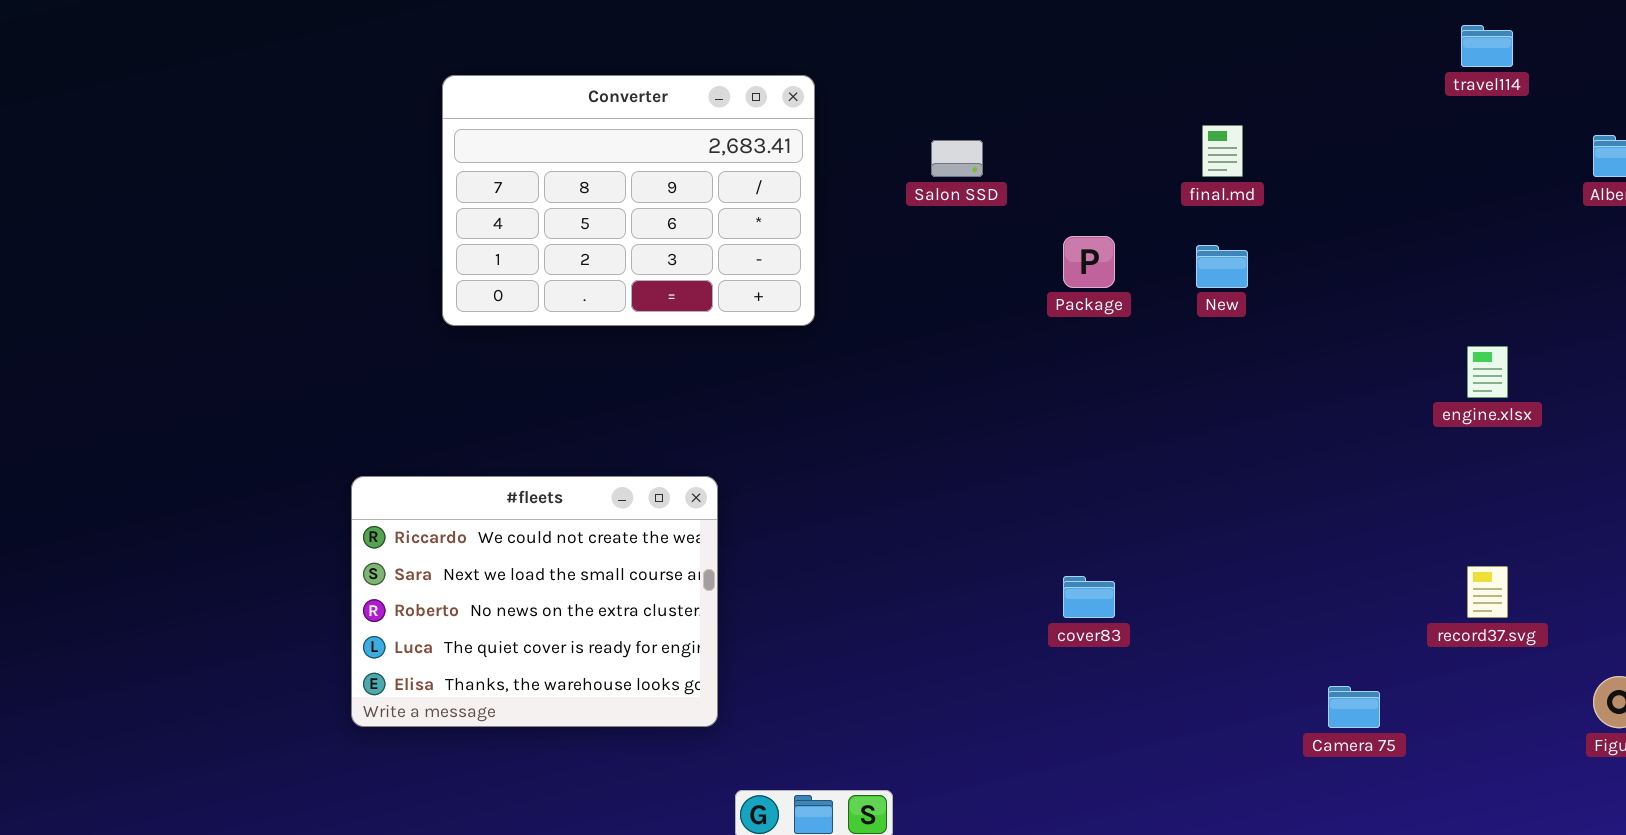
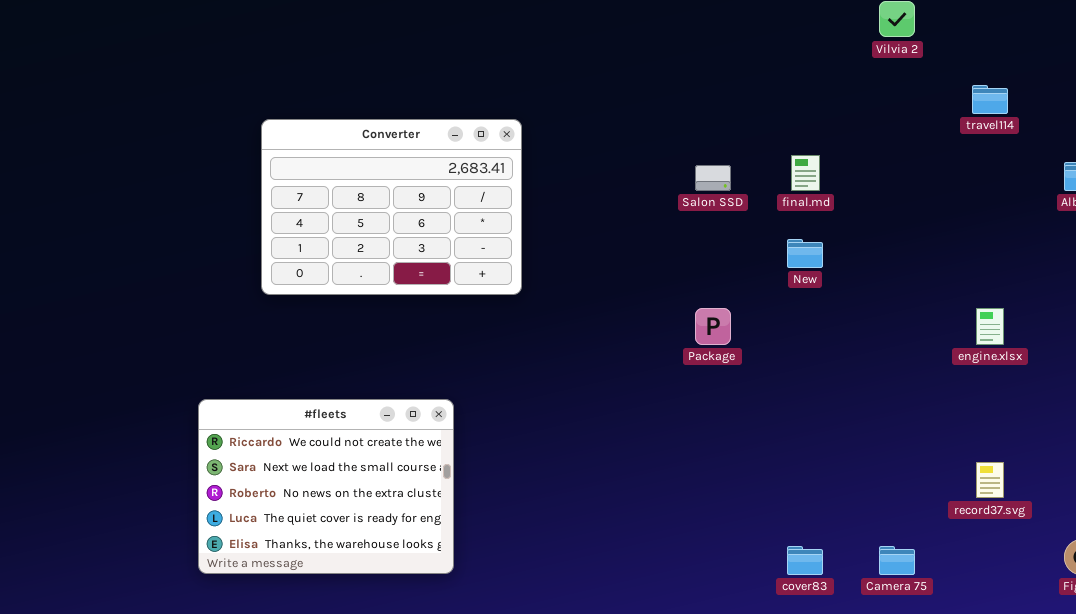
Salon SSD: [931,140,983,177] -> [695,165,731,191], moved
Package: [1063,236,1115,288] -> [695,308,731,345], moved
cover83: [1063,576,1115,618] -> [787,546,823,575], moved

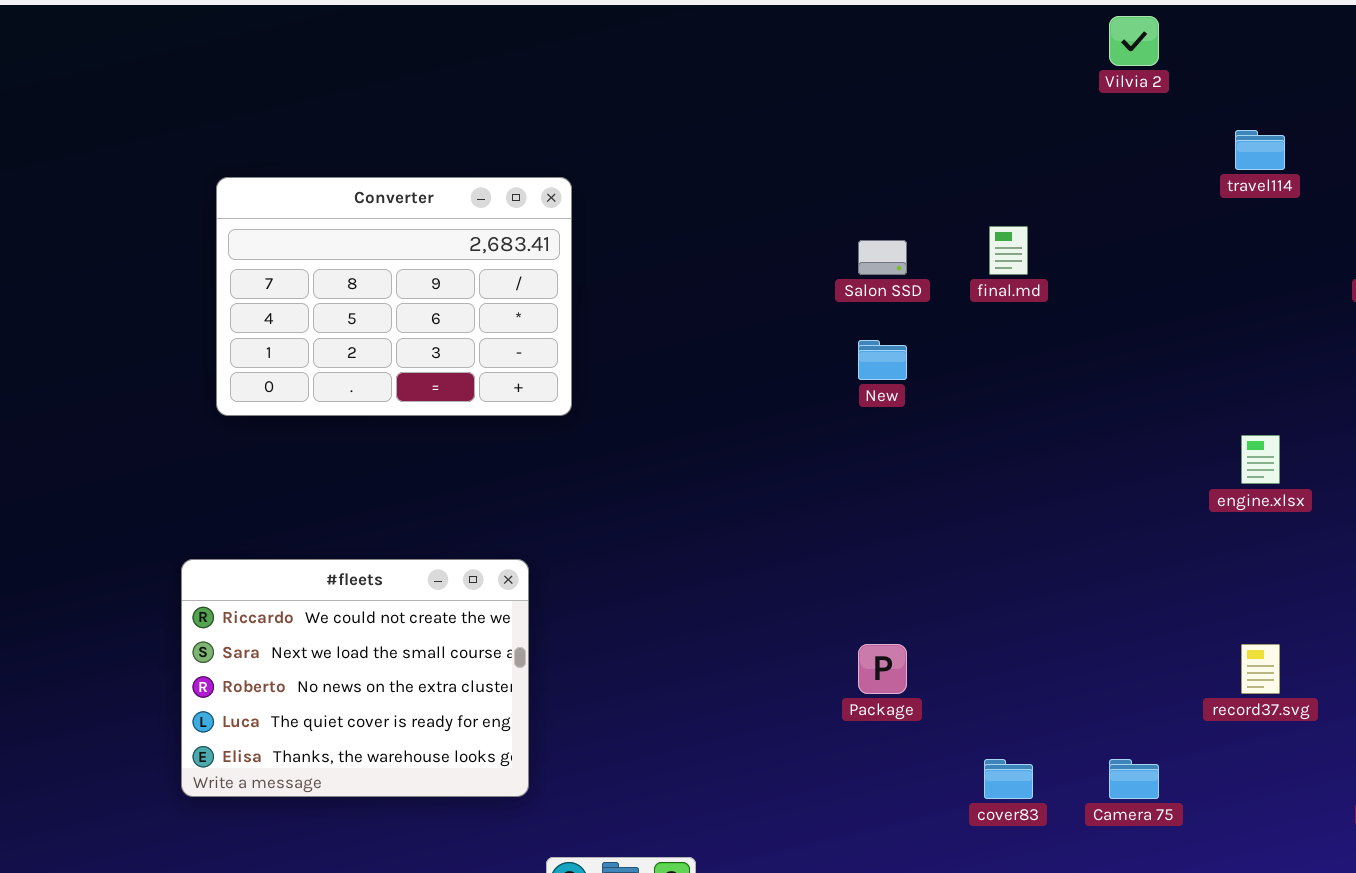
Converter: [261,119,522,295] -> [216,177,572,416], moved
New: [787,239,823,268] -> [858,340,907,380], moved
Package: [695,308,731,345] -> [858,644,907,694], moved

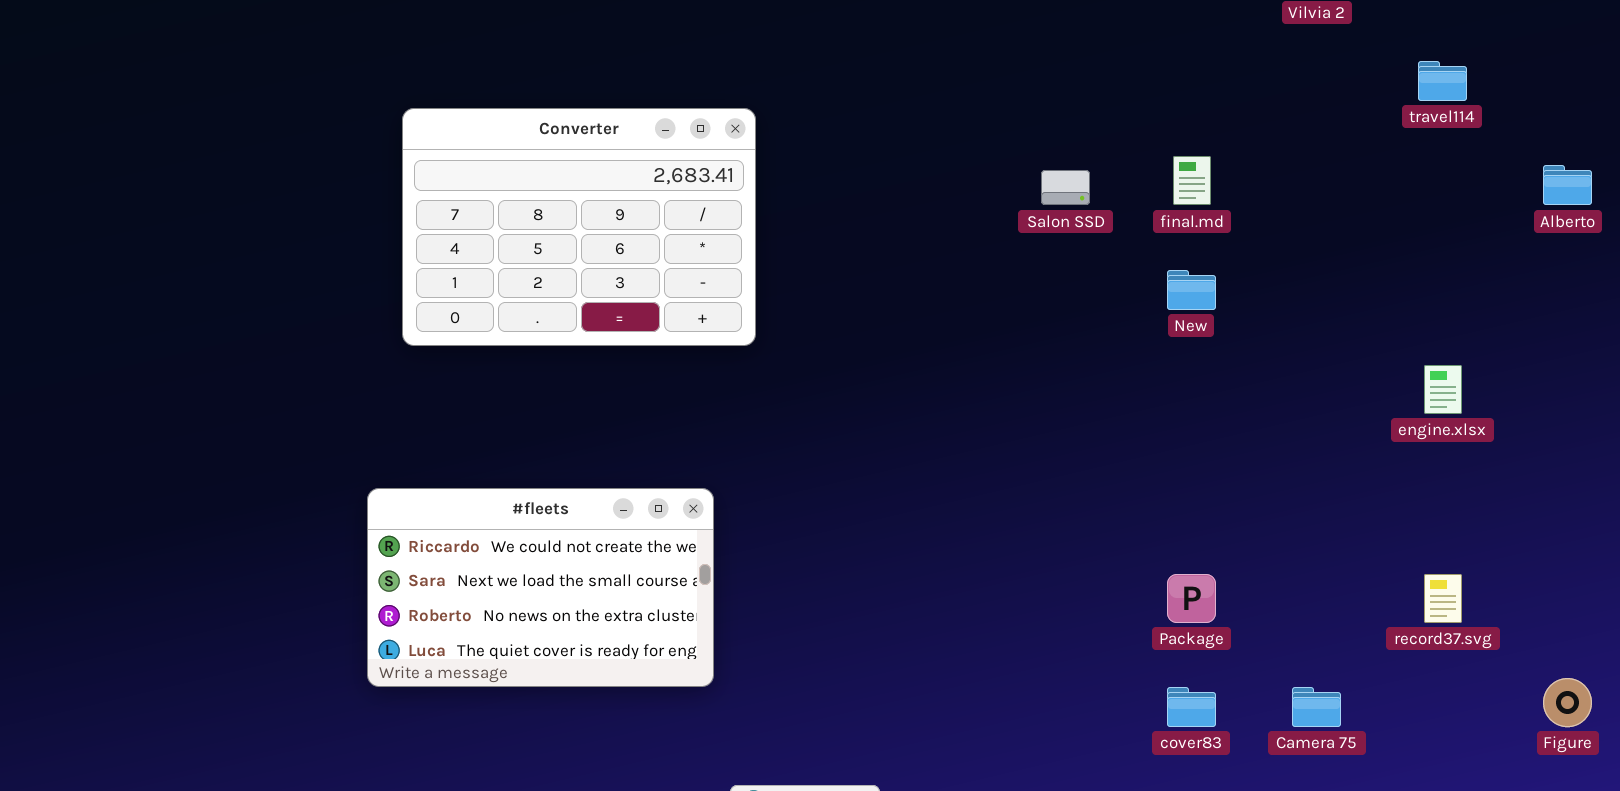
New: [858,340,907,380] -> [1167,270,1216,310], moved
#fleets: [181,559,529,797] -> [367,488,714,687], resized
Package: [858,644,907,694] -> [1167,574,1216,623], moved

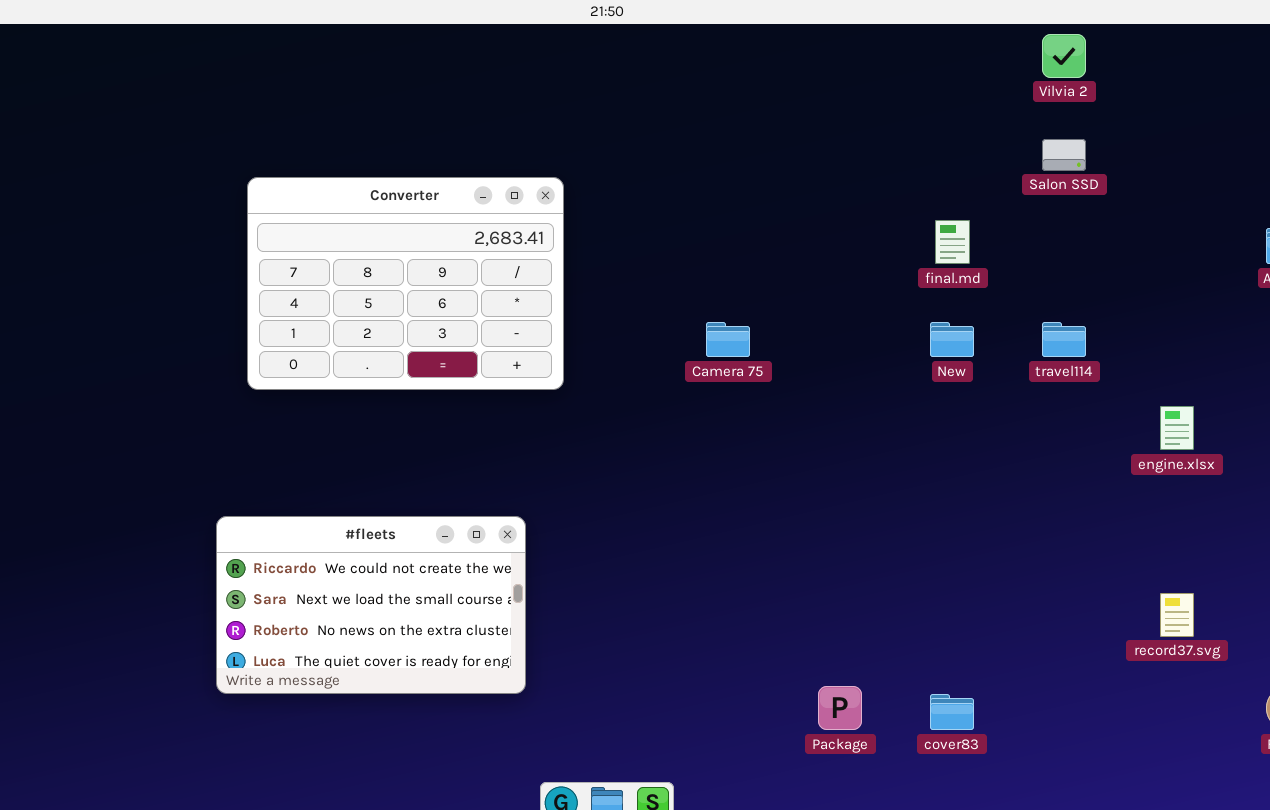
travel114: [1418,61,1467,101] -> [1042,322,1086,357], moved
Salon SSD: [1041,170,1090,205] -> [1042,139,1086,171], moved
Package: [1167,574,1216,623] -> [818,686,862,730], moved
Camera 75: [1292,687,1341,727] -> [706,322,750,357], moved

